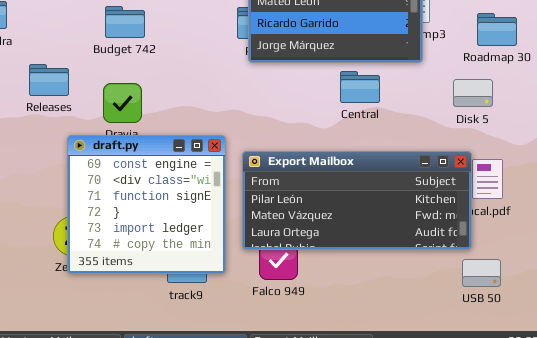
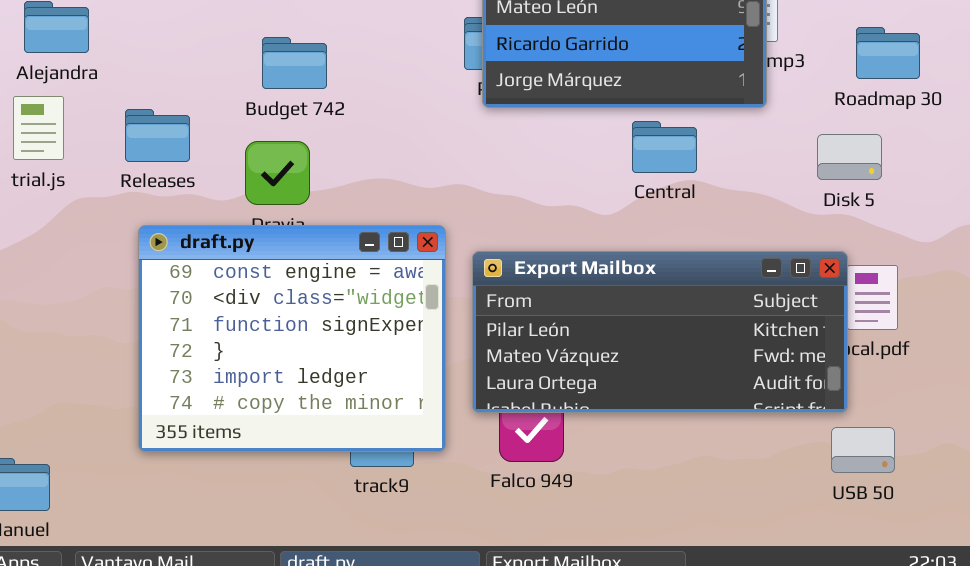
Budget 742: [105,6,145,38] -> [262,37,327,89], moved
draft.py: [67,135,226,274] -> [138,225,446,452], resized

